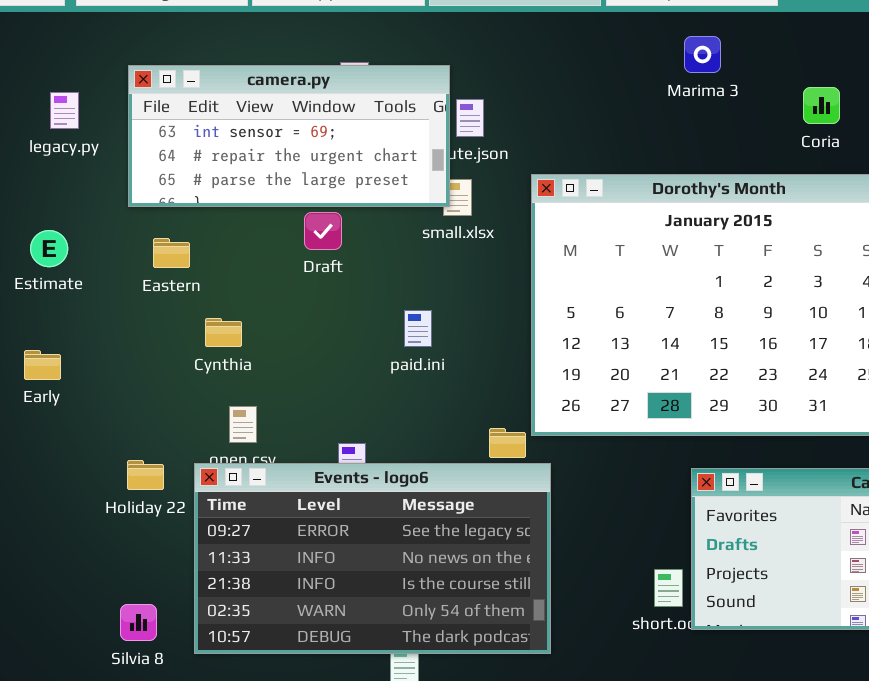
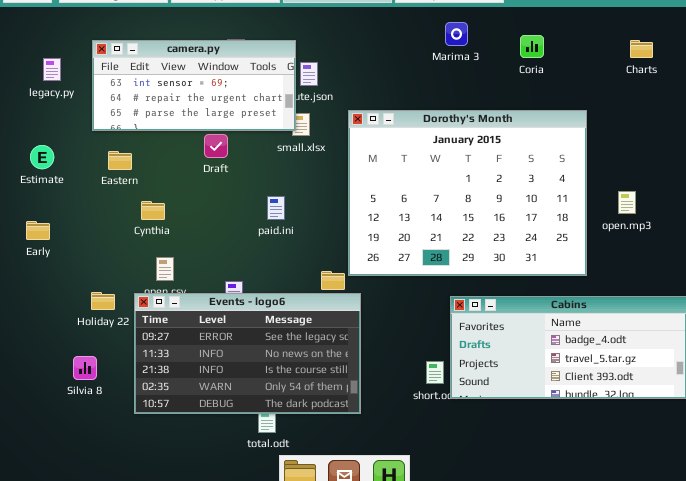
Coria: [803,87,840,124] -> [520,35,544,58], moved
Silvia 8: [120,604,157,641] -> [73,356,97,380], moved

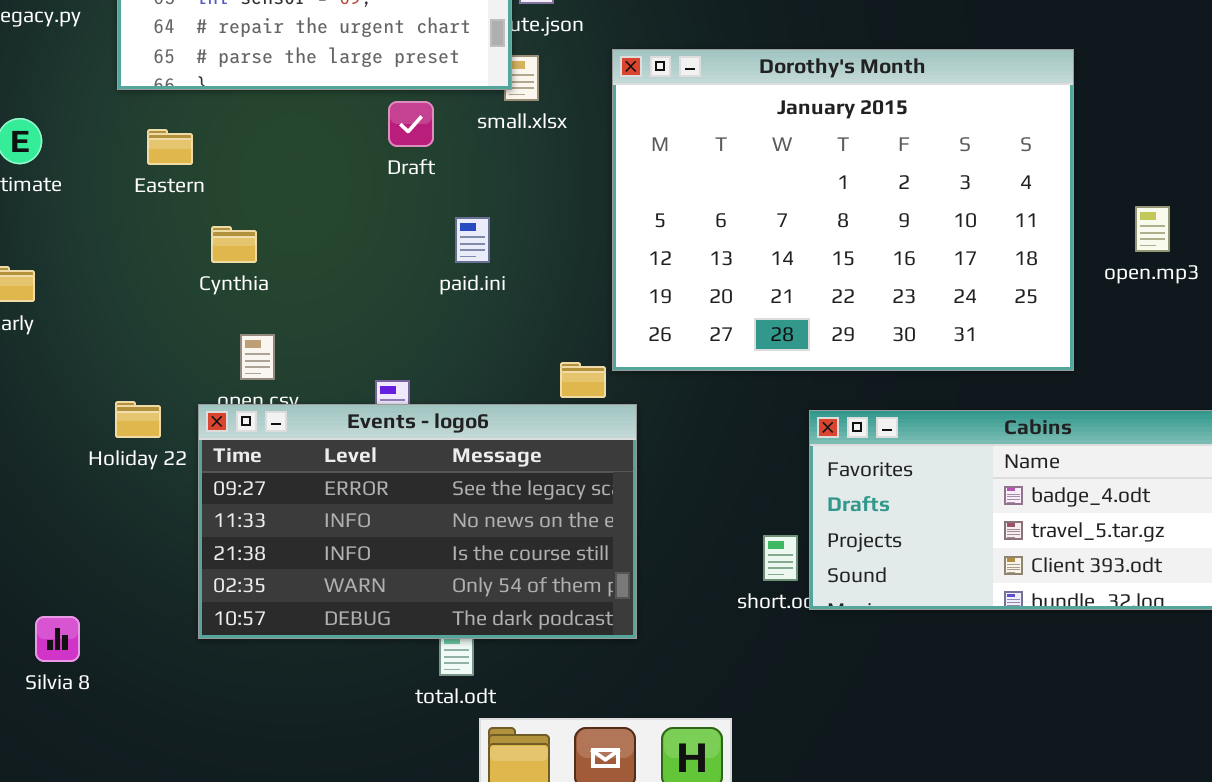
Draft: [204,134,228,158] -> [388,101,434,147], moved
Silvia 8: [73,356,97,380] -> [35,616,80,662], moved

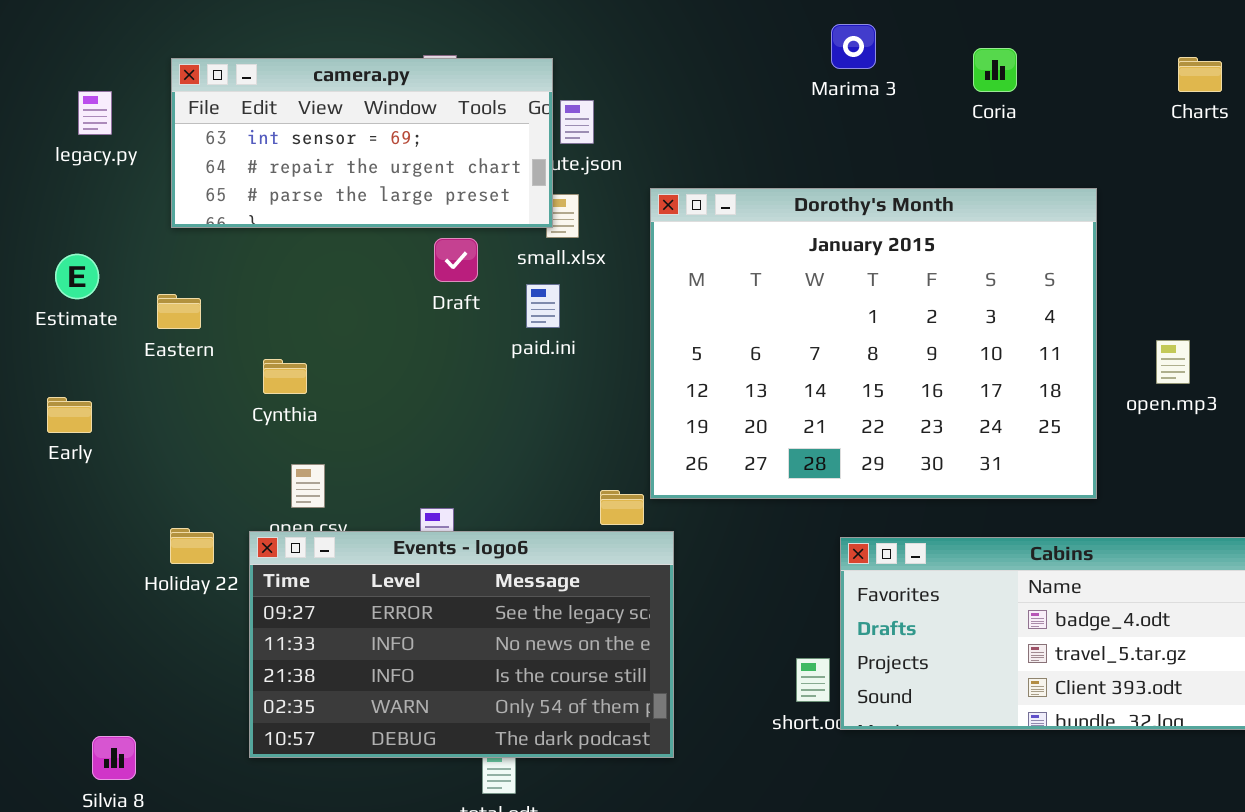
Eastern: [147,129,193,165] -> [157,294,201,329], moved
paid.ini: [455,217,490,263] -> [526,284,560,328], moved

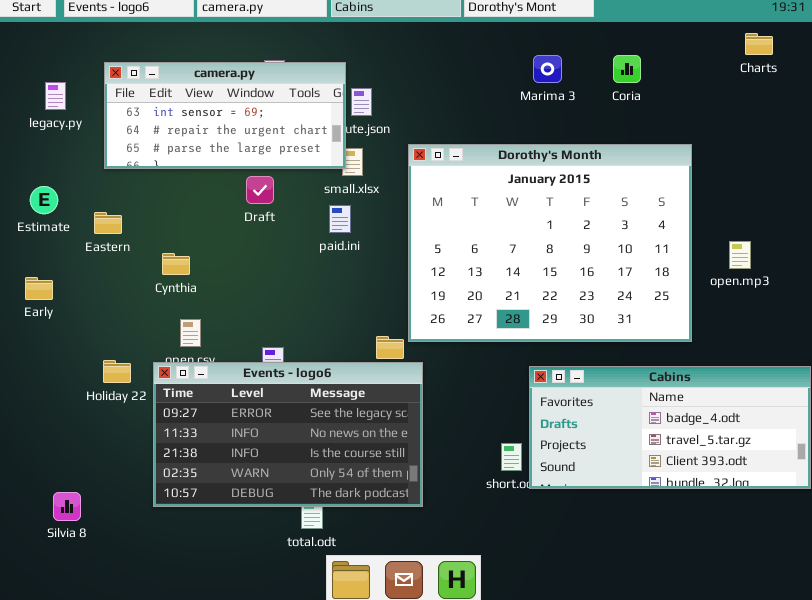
Marima 3: [831,24,876,69] -> [533,55,562,83], moved
Charts: [1178,57,1222,92] -> [745,33,773,55], moved
Draft: [434,238,478,282] -> [246,176,274,204], moved

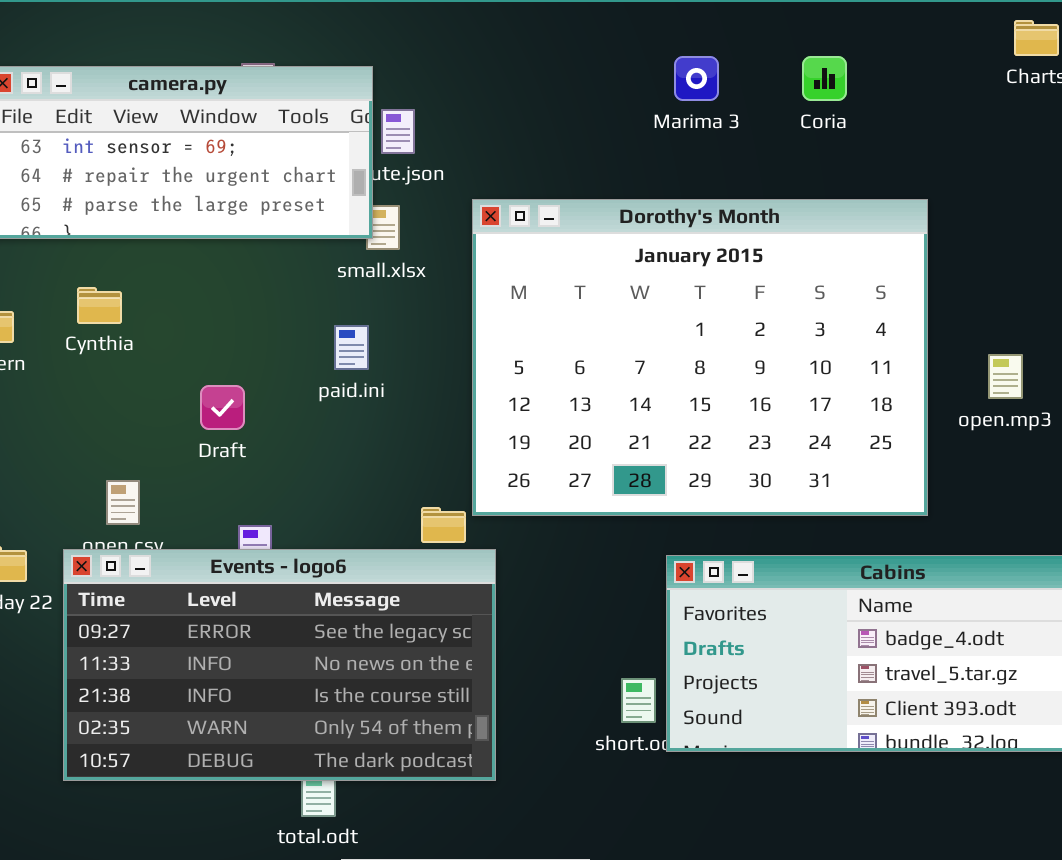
Draft: [246,176,274,204] -> [200,385,245,430], moved
paid.ini: [329,205,351,233] -> [334,325,369,370], moved
Cynthia: [162,253,190,275] -> [77,287,122,324], moved

